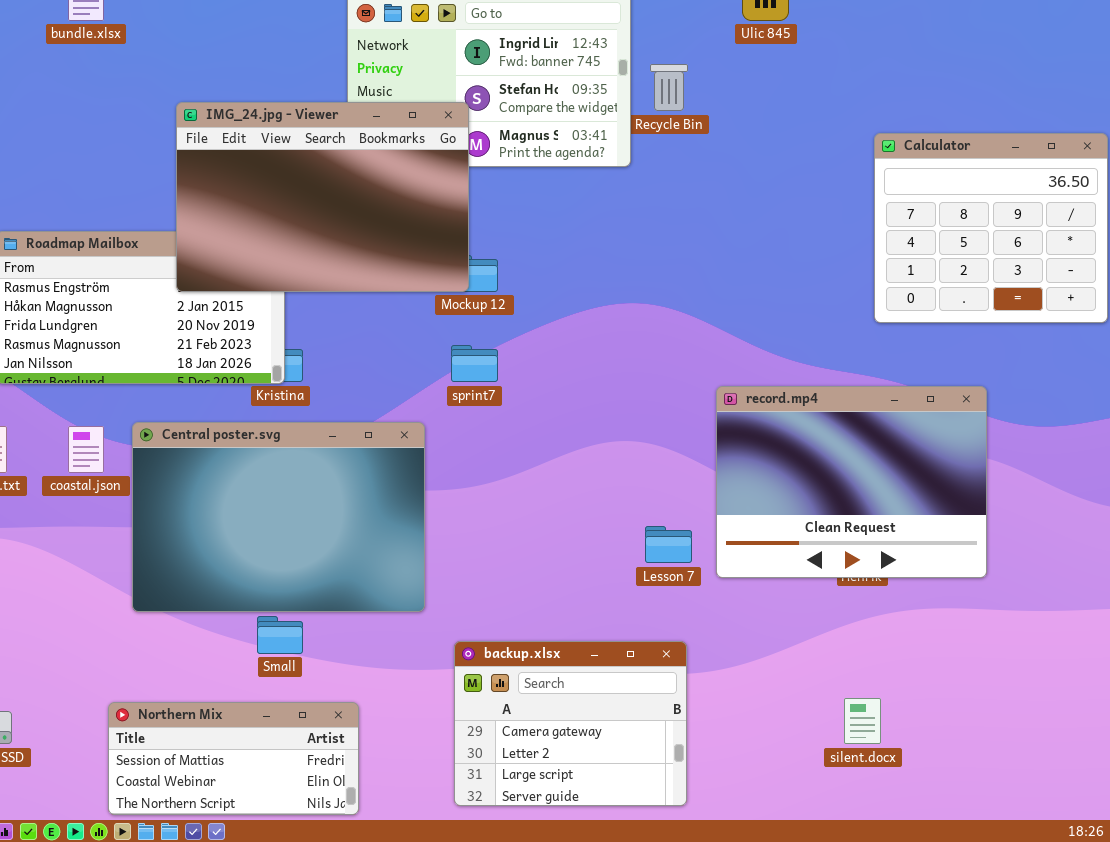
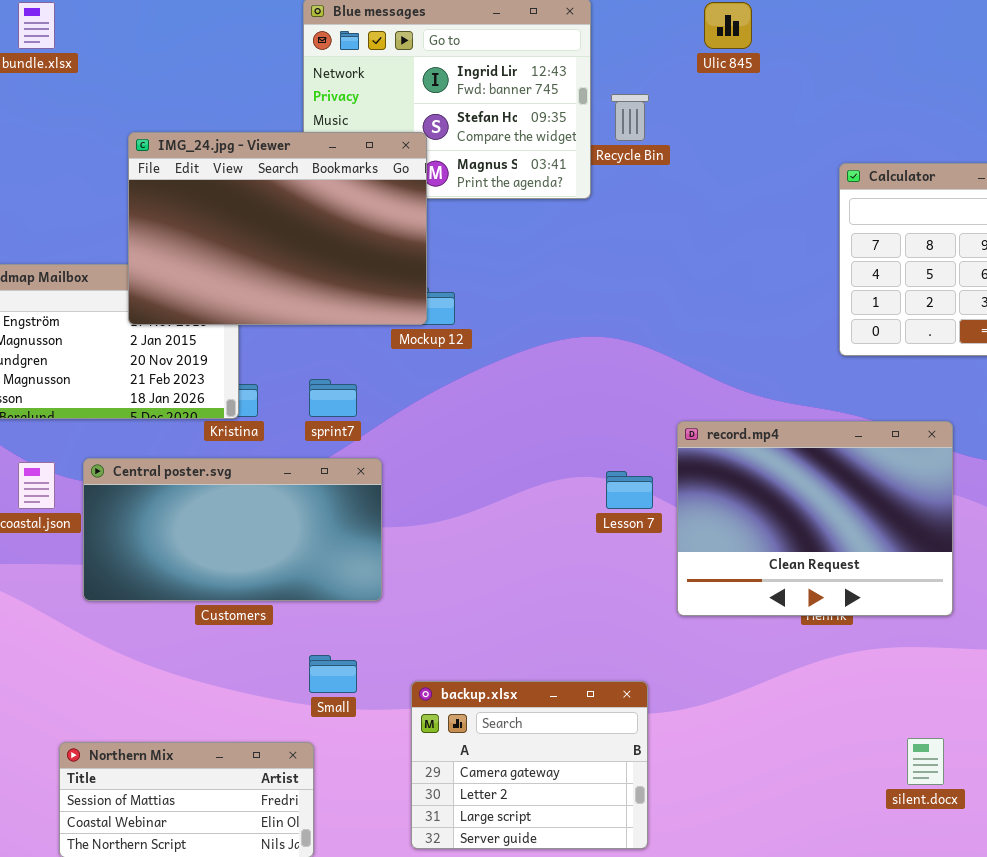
sprint7: [451,345,498,382] -> [309,379,357,417], moved
Central poster.svg: [132,422,425,612] -> [83,458,382,601], resized
Lesson 7: [645,526,692,563] -> [606,471,653,509], moved
Small: [257,616,303,654] -> [309,655,357,693], moved
silent.docx: [844,698,881,744] -> [907,738,944,785], moved

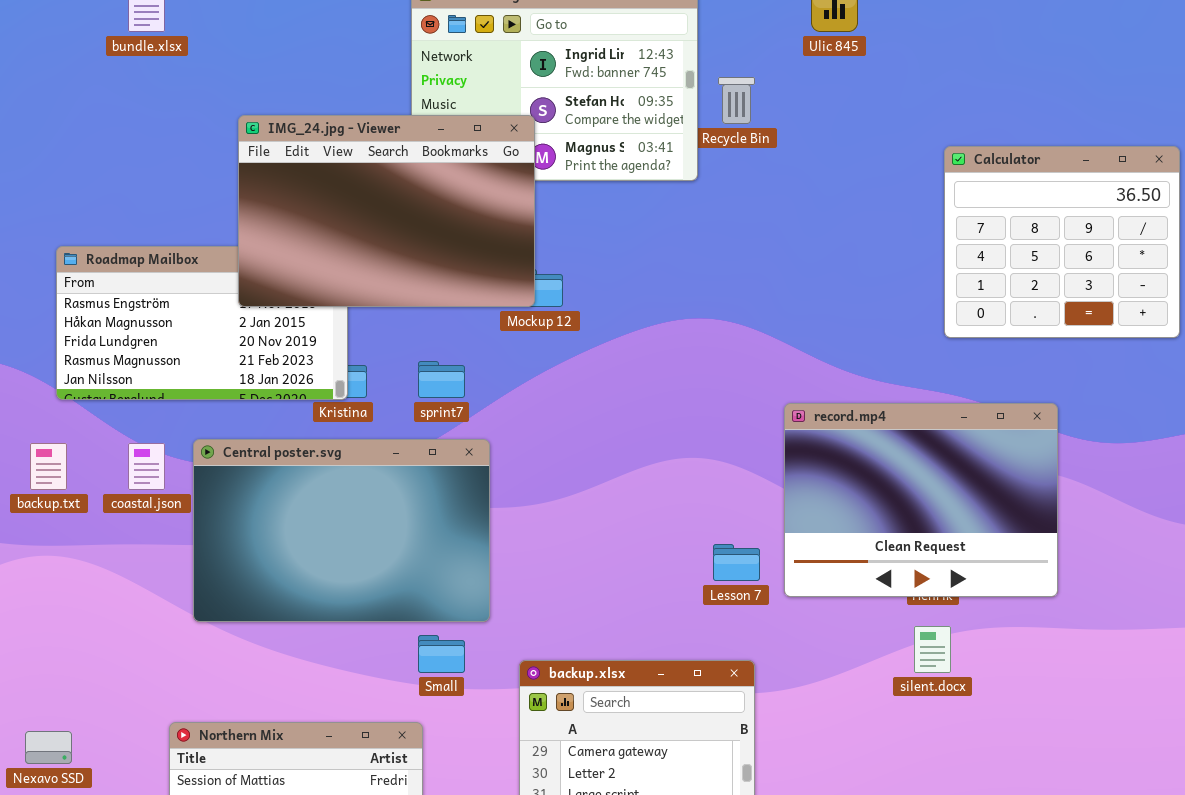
Central poster.svg: [83,458,382,601] -> [193,439,490,622], resized
Lesson 7: [606,471,653,509] -> [713,544,760,581], moved
silent.docx: [907,738,944,785] -> [914,626,951,673], moved

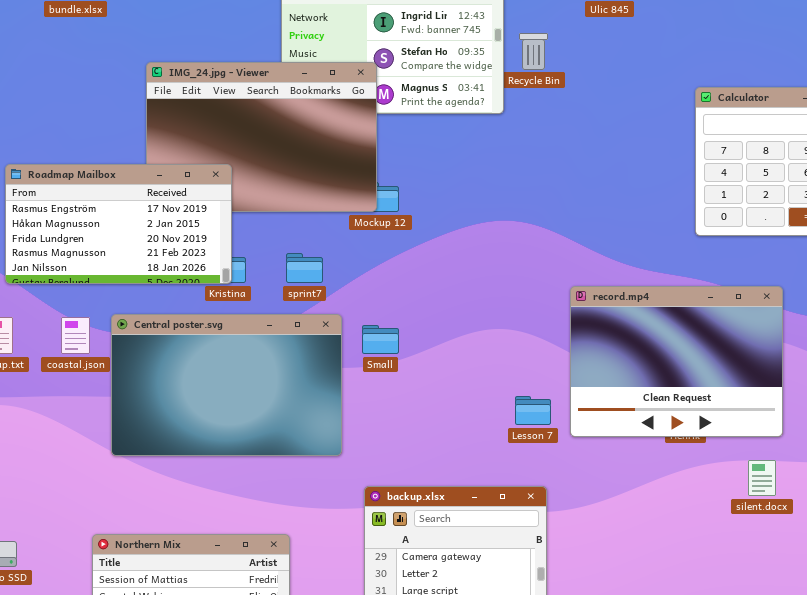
Roadmap Mailbox: [56,246,348,400] -> [5,164,232,284], raised
silent.docx: [914,626,951,673] -> [748,460,776,496], moved
Small: [418,635,465,673] -> [362,325,399,354], moved

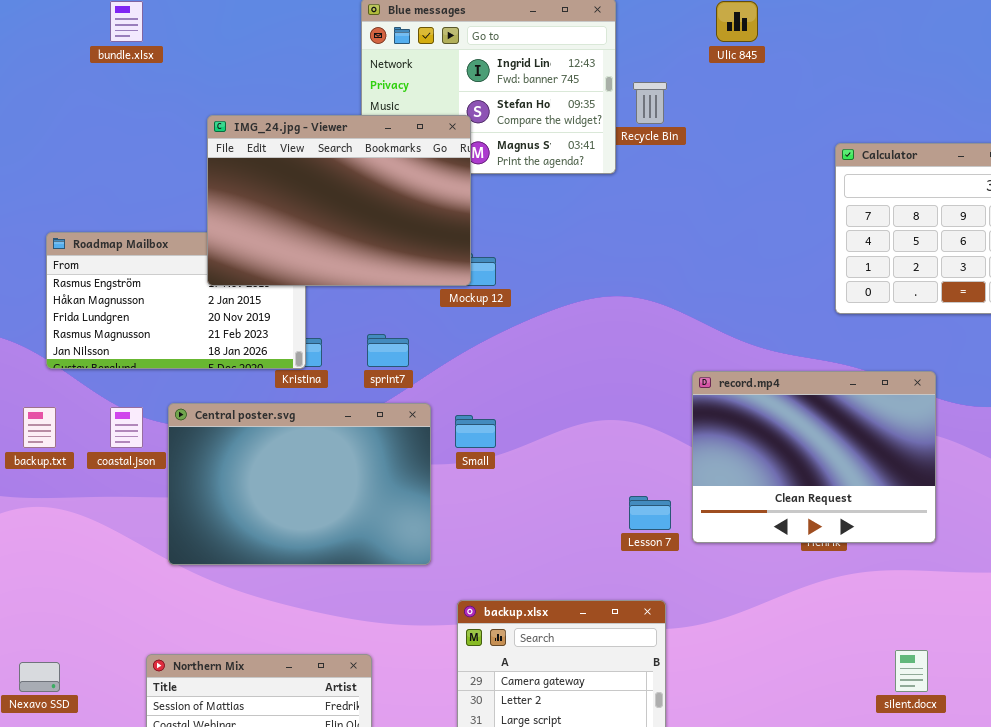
IMG_24.jpg - Viewer: [146,62,377,212] -> [207,115,471,286], raised
silent.docx: [748,460,776,496] -> [895,650,928,692], moved

